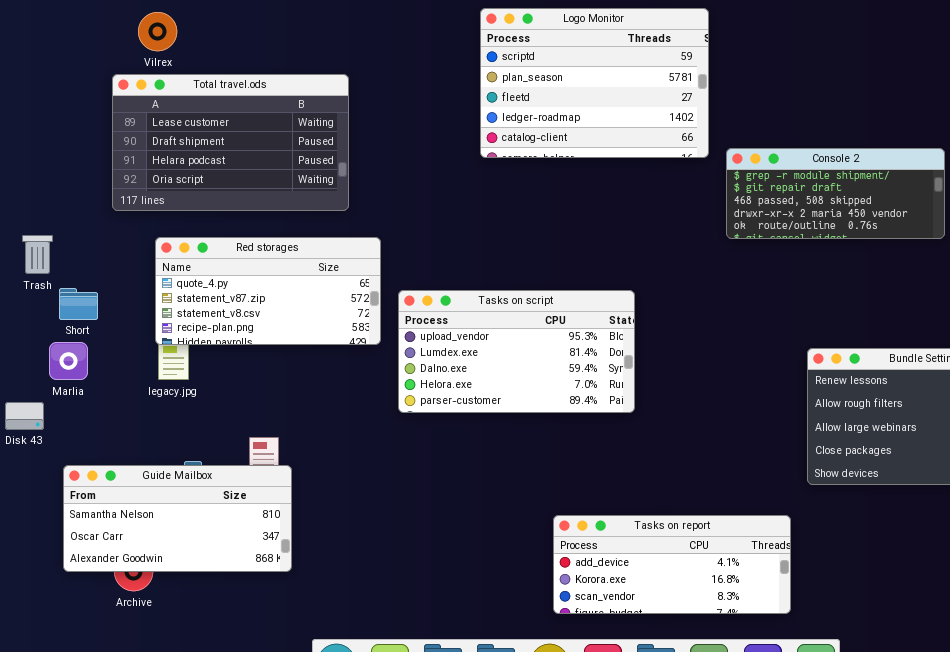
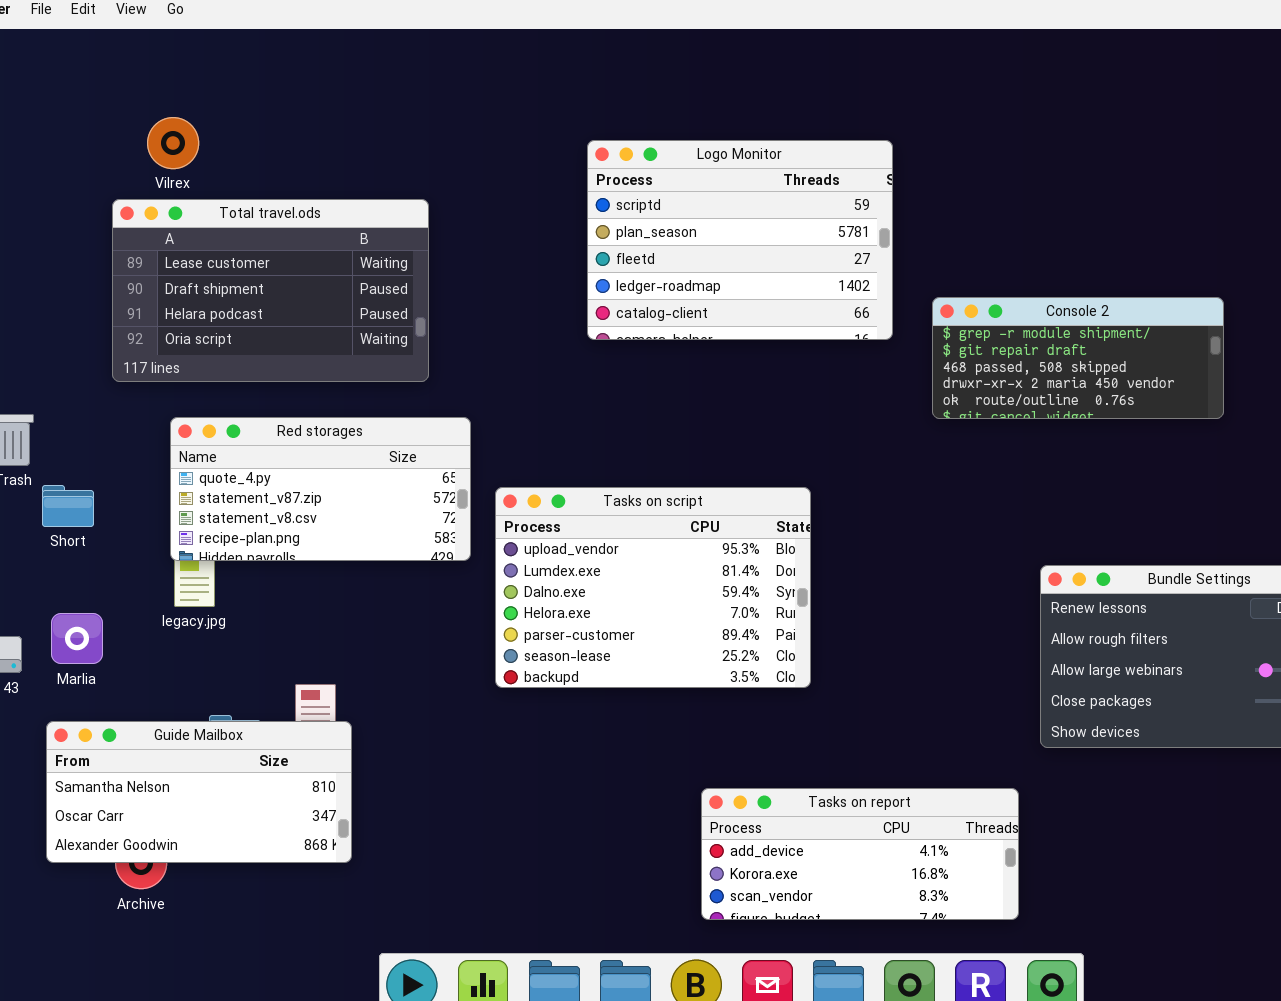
Logo Monitor: [480,8,709,158] -> [587,140,893,340], moved
Tasks on script: [398,290,635,413] -> [495,487,811,688], resized
Marlia: [49,342,88,380] -> [51,613,103,664], moved

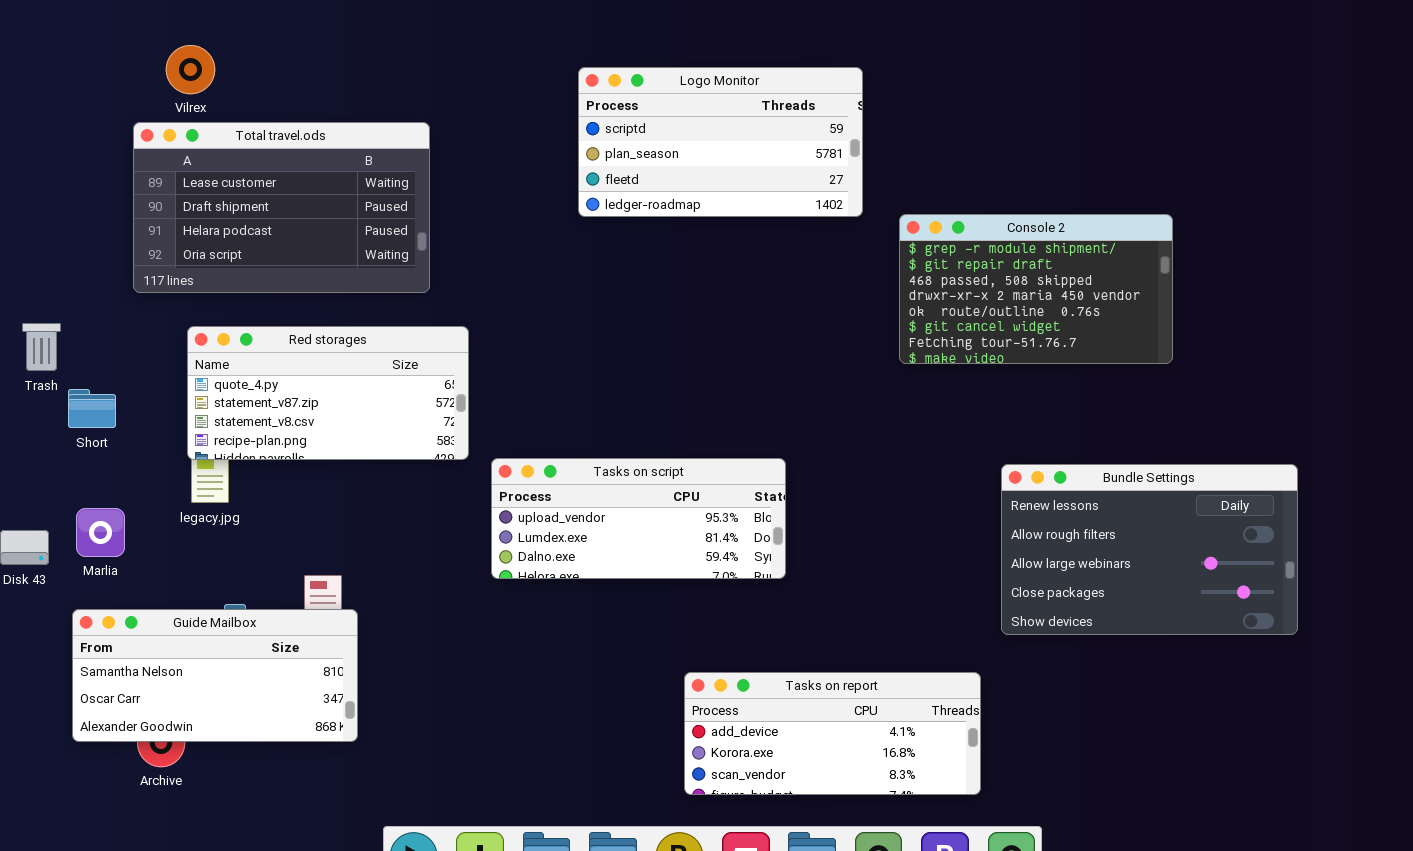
Logo Monitor: [587,140,893,340] -> [578,67,863,217], resized
Console 2: [932,297,1224,419] -> [899,214,1173,364], resized
Tasks on script: [495,487,811,688] -> [491,458,786,579], resized

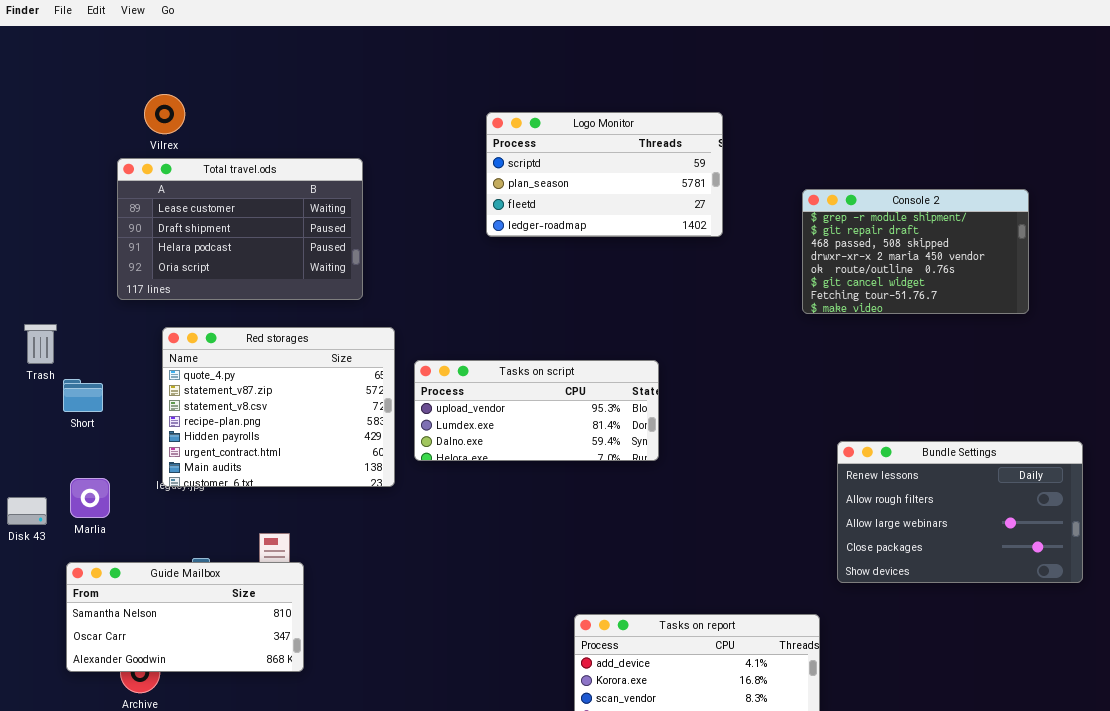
Console 2: [899,214,1173,364] -> [802,189,1029,314], moved
Red storages: [187,326,469,460] -> [162,327,395,487], resized
Tasks on script: [491,458,786,579] -> [414,360,659,461], moved

